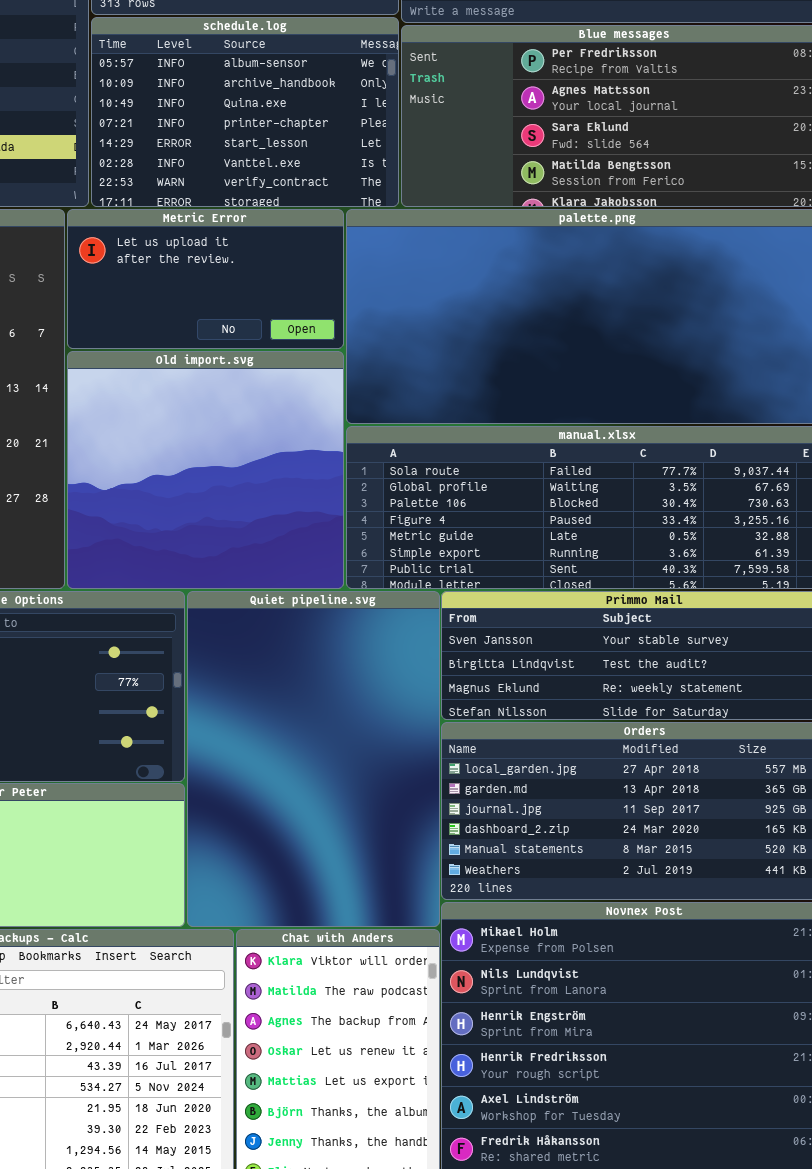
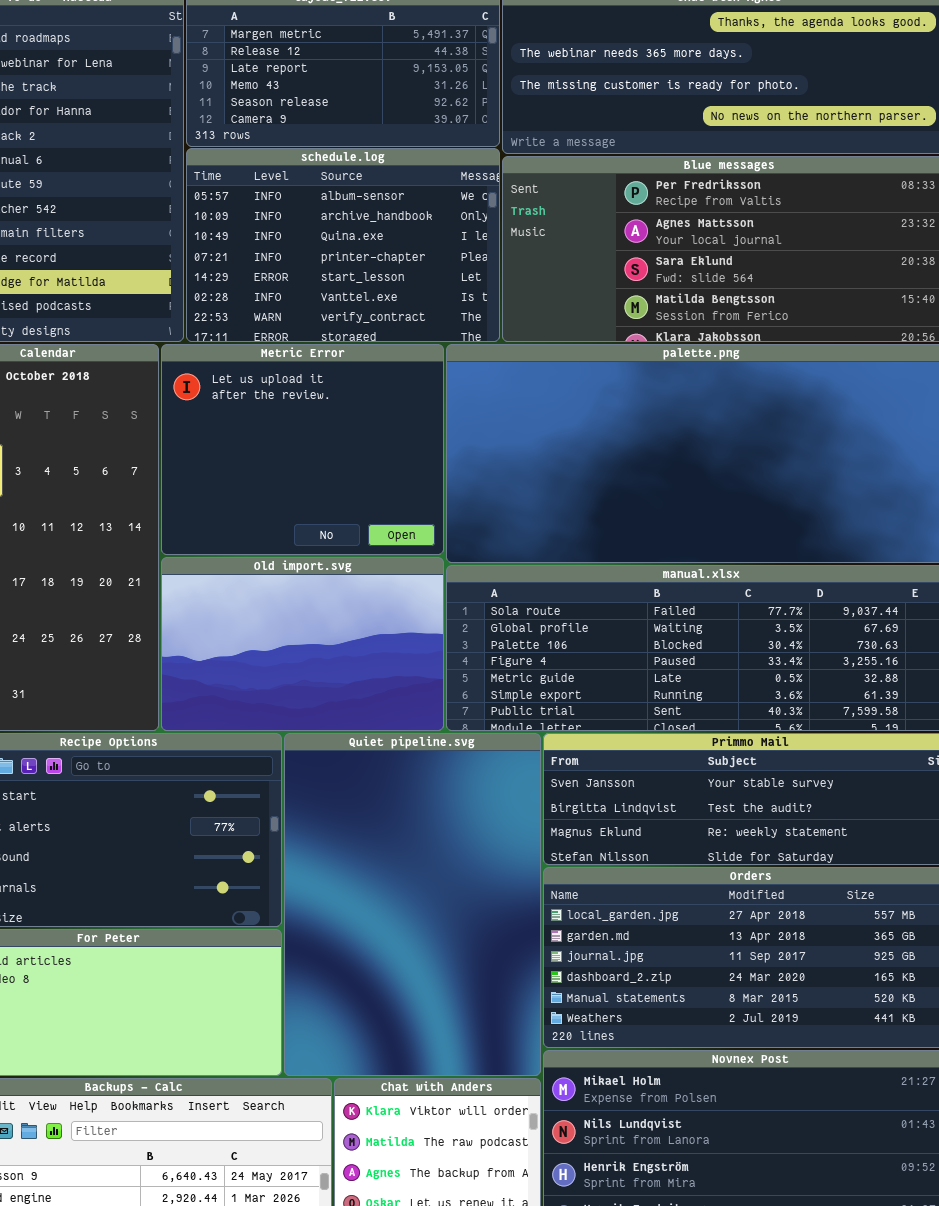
Metric Error: [67,209,344,349] -> [161,344,444,555], resized
Old import.svg: [67,351,344,589] -> [161,557,444,731], resized

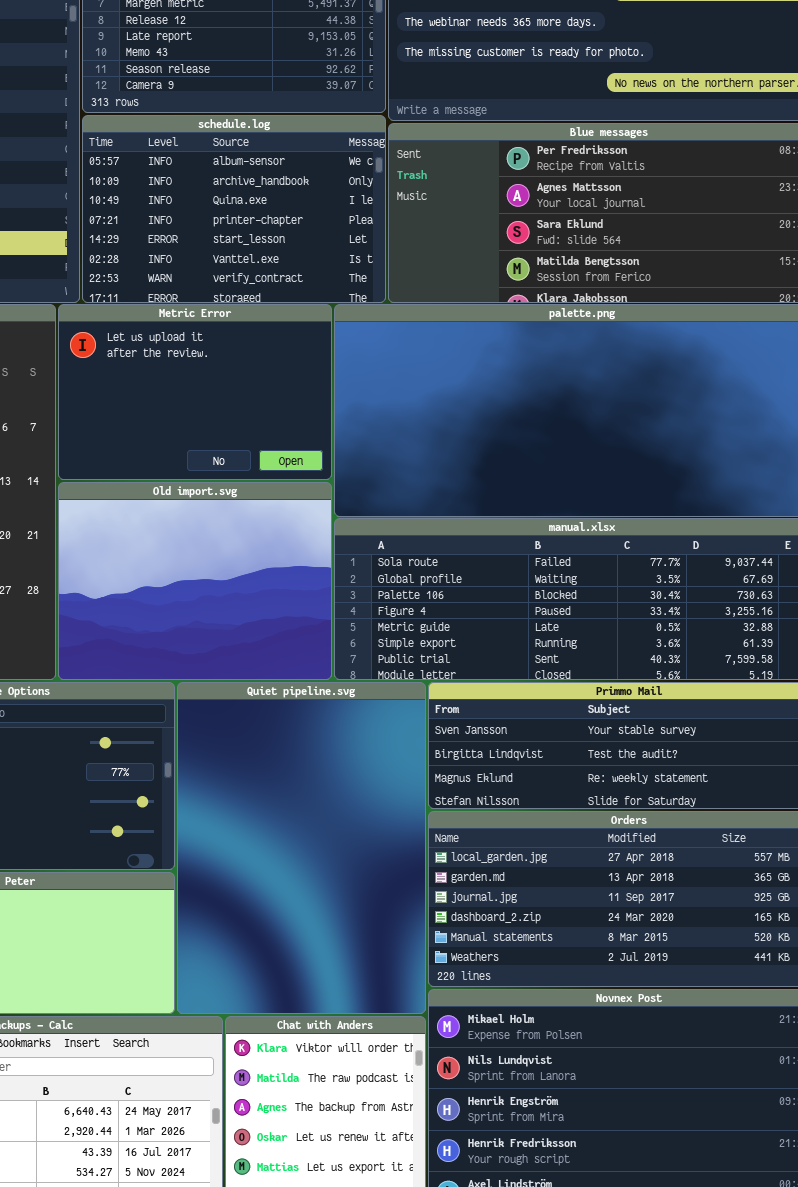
Metric Error: [161,344,444,555] -> [58,304,332,480], resized
Old import.svg: [161,557,444,731] -> [58,482,332,680], resized

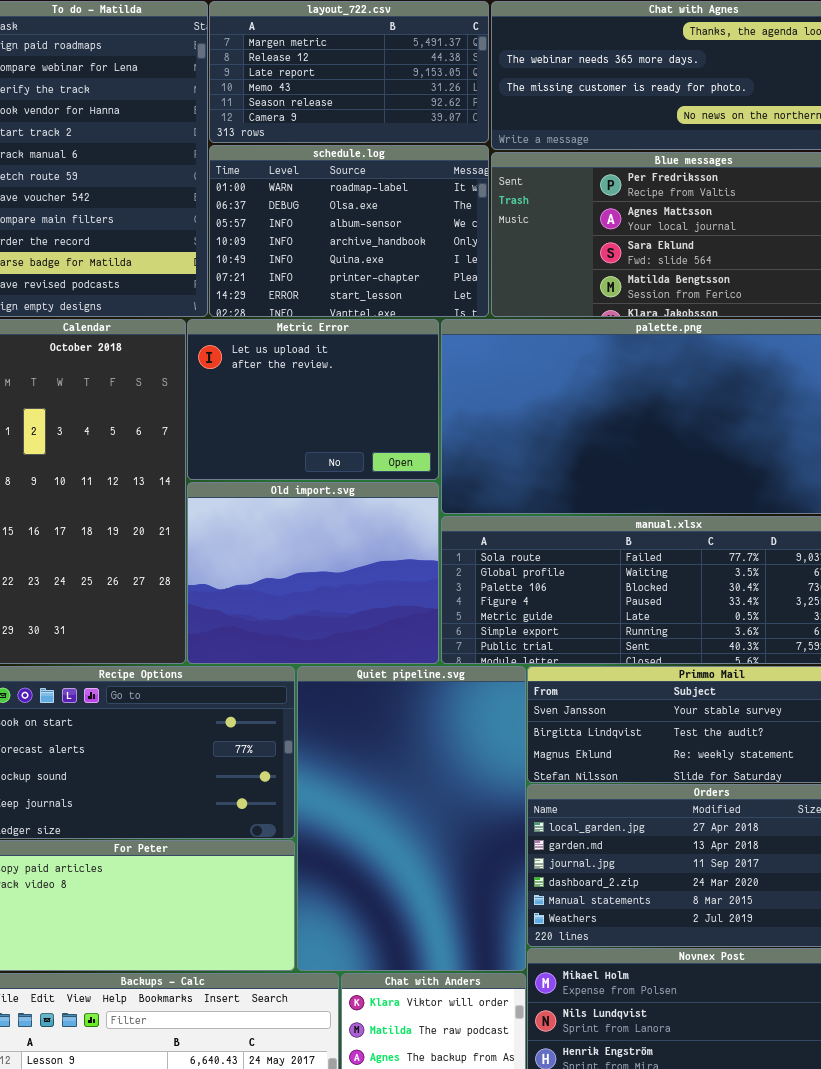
schedule.log: [82,115,386,303] -> [209,145,489,317], scrolled up 2 rows

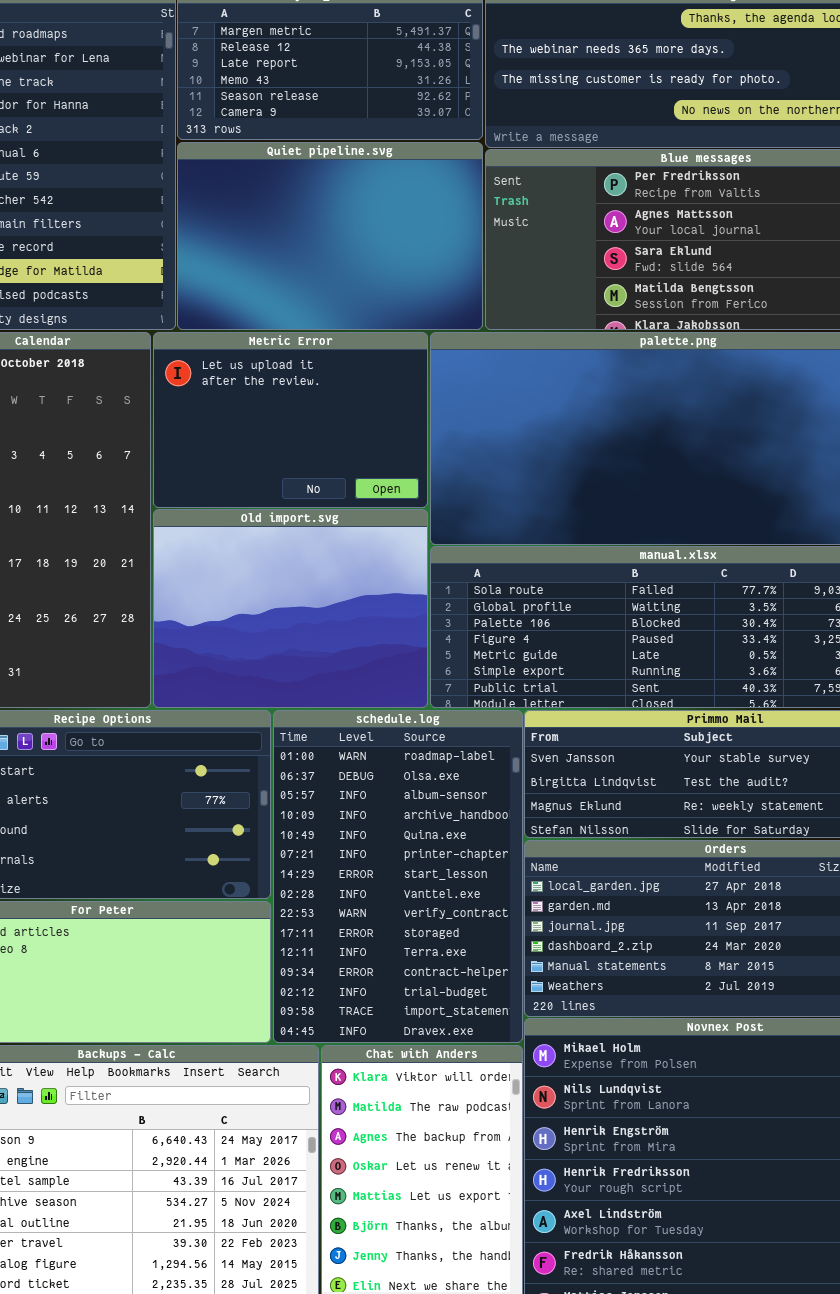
schedule.log: [209,145,489,317] -> [273,710,523,1043], moved, resized
Quiet pipeline.svg: [297,666,526,971] -> [177,142,483,330], moved, resized

